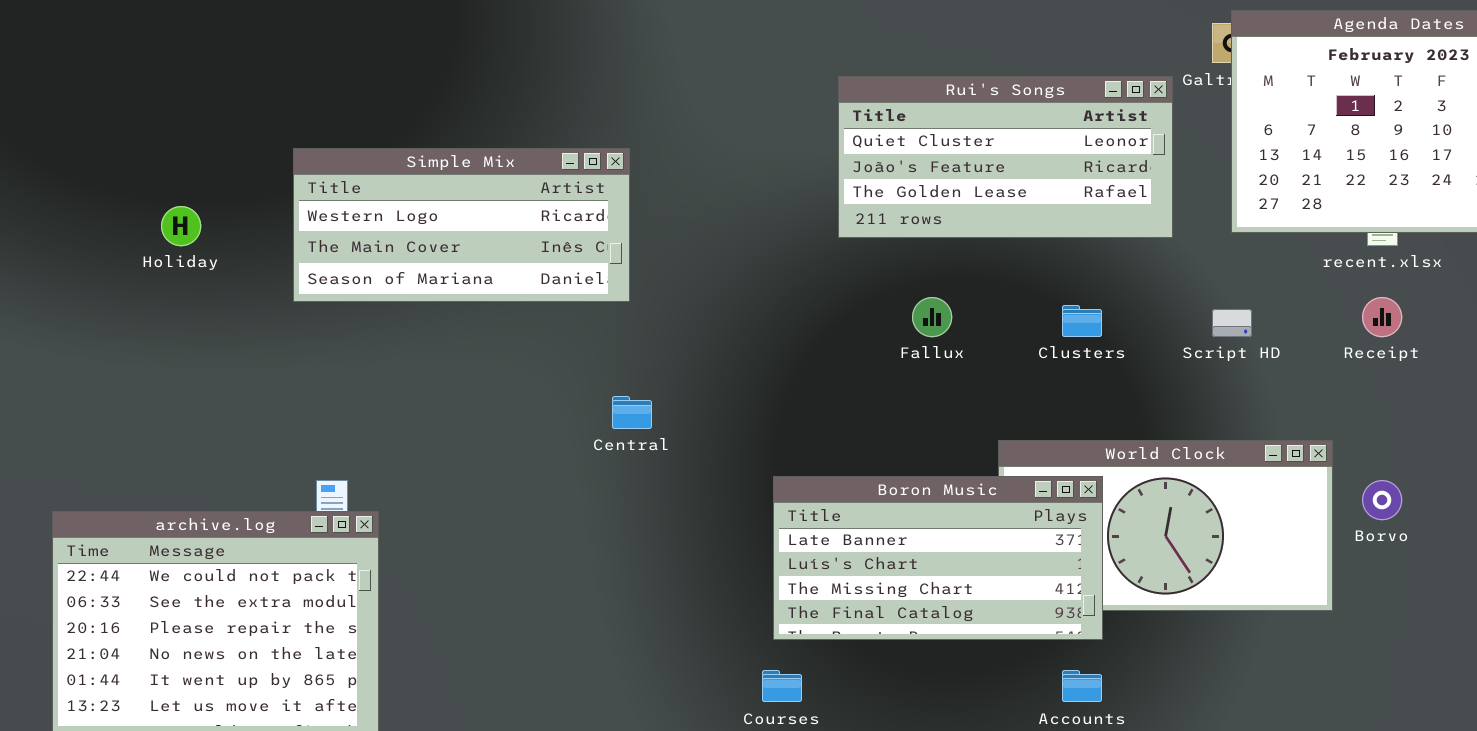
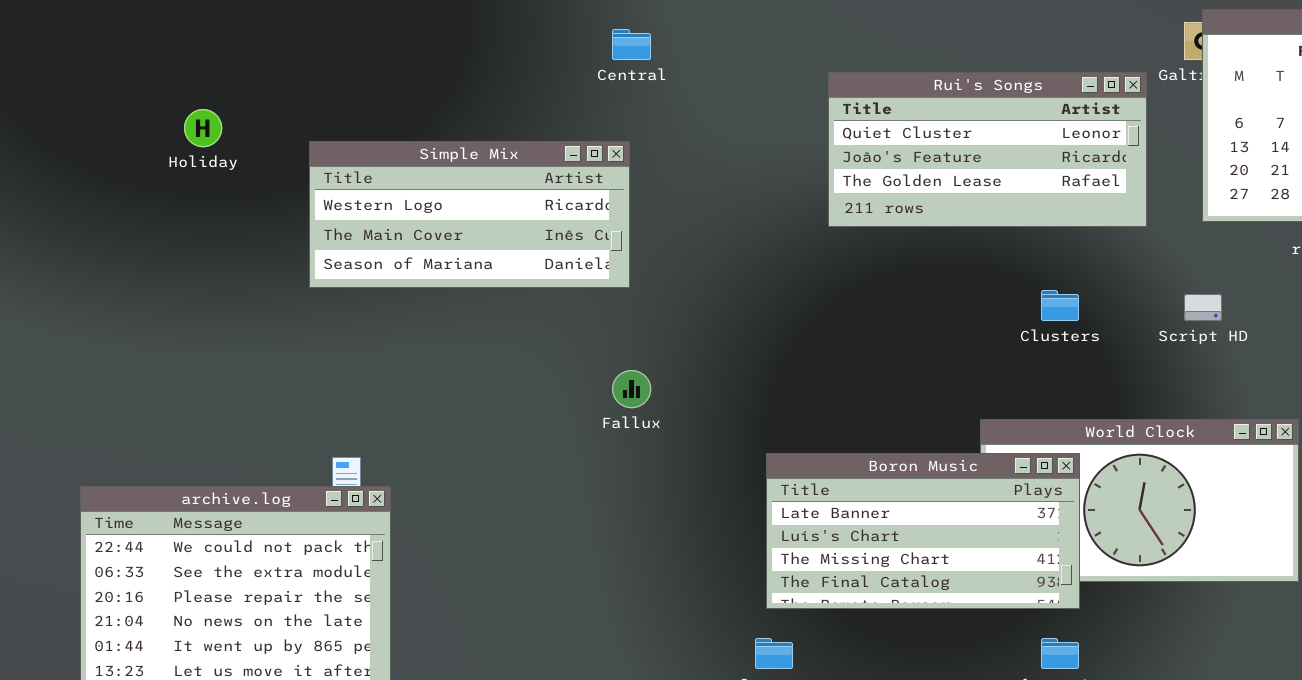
Holiday: [161,206,201,246] -> [184,109,222,147], moved
Fallux: [912,297,952,337] -> [612,370,651,408], moved
Central: [612,396,652,429] -> [612,29,651,60], moved

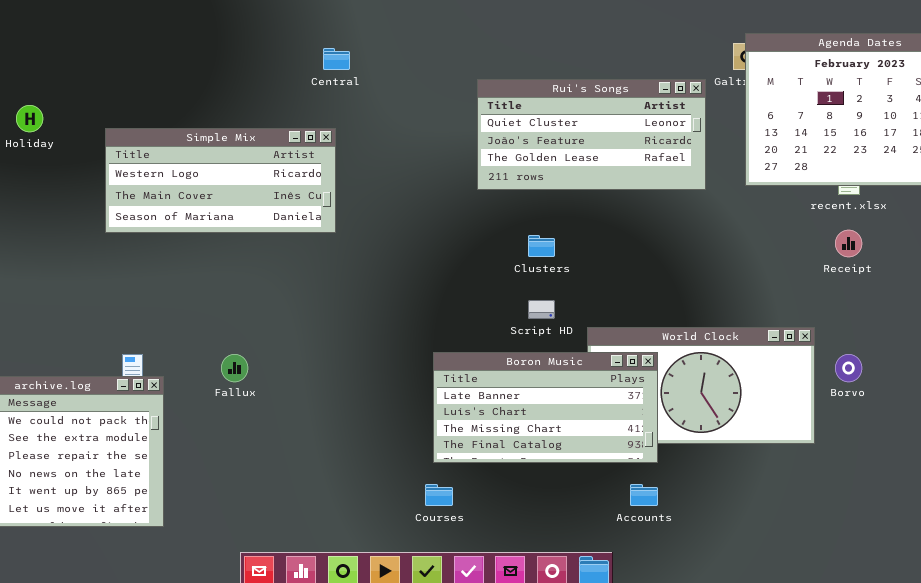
Clusters: [1041,290,1079,321] -> [528,235,555,257], moved
Script HD: [1184,294,1222,321] -> [528,300,555,319], moved
Fallux: [612,370,651,408] -> [221,354,248,382], moved

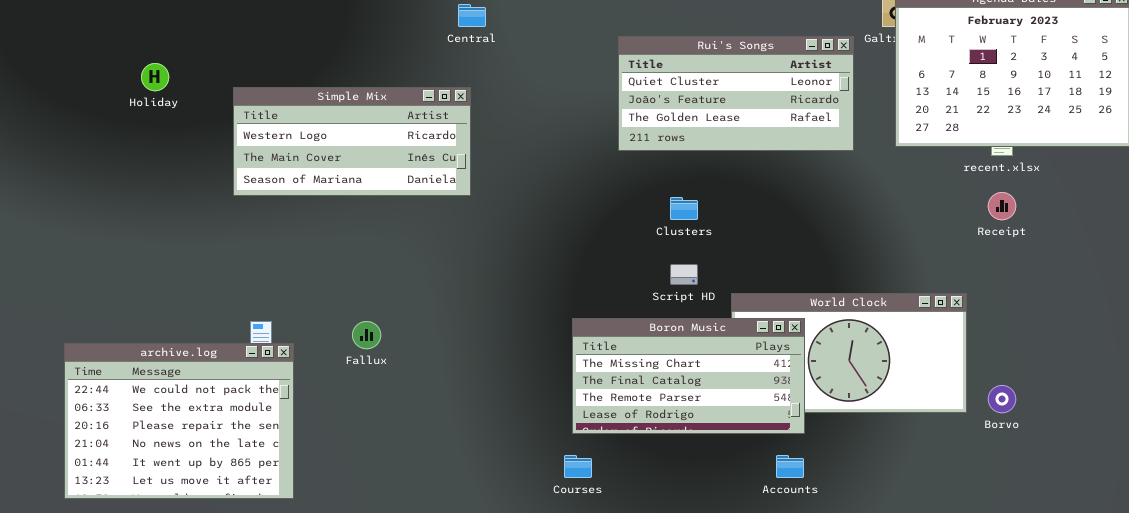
Boron Music: [433,352,658,463] -> [572,318,805,434], scrolled down 2 rows
Borvo: [835,354,862,382] -> [988,385,1016,413], moved

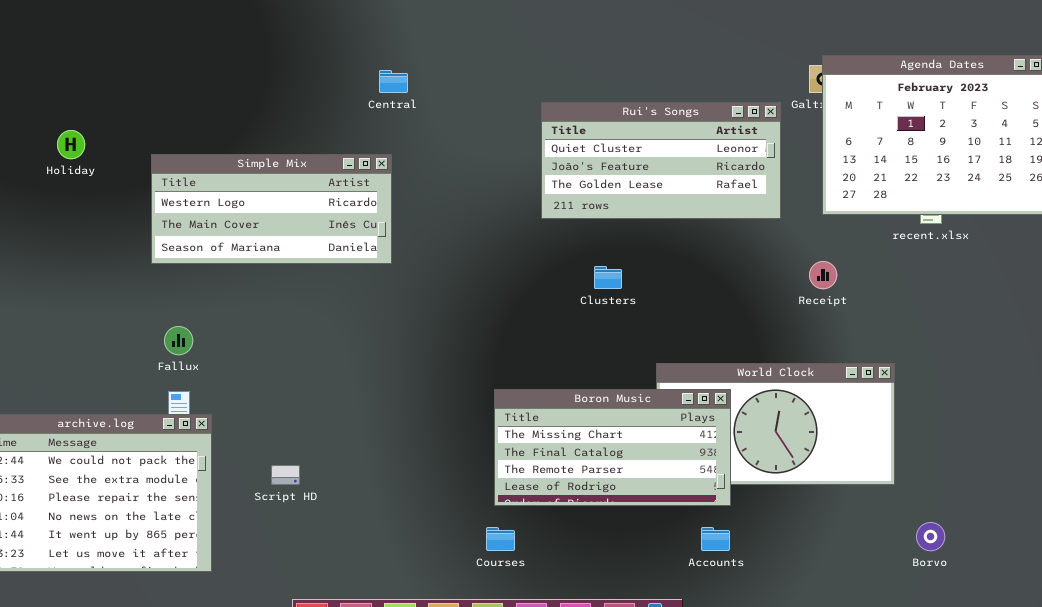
Receipt: [988,192,1016,220] -> [809,261,837,289], moved
Script HD: [670,264,698,285] -> [271,465,300,485], moved
Fallux: [352,321,381,349] -> [164,326,193,355], moved
Borvo: [988,385,1016,413] -> [916,522,945,551], moved

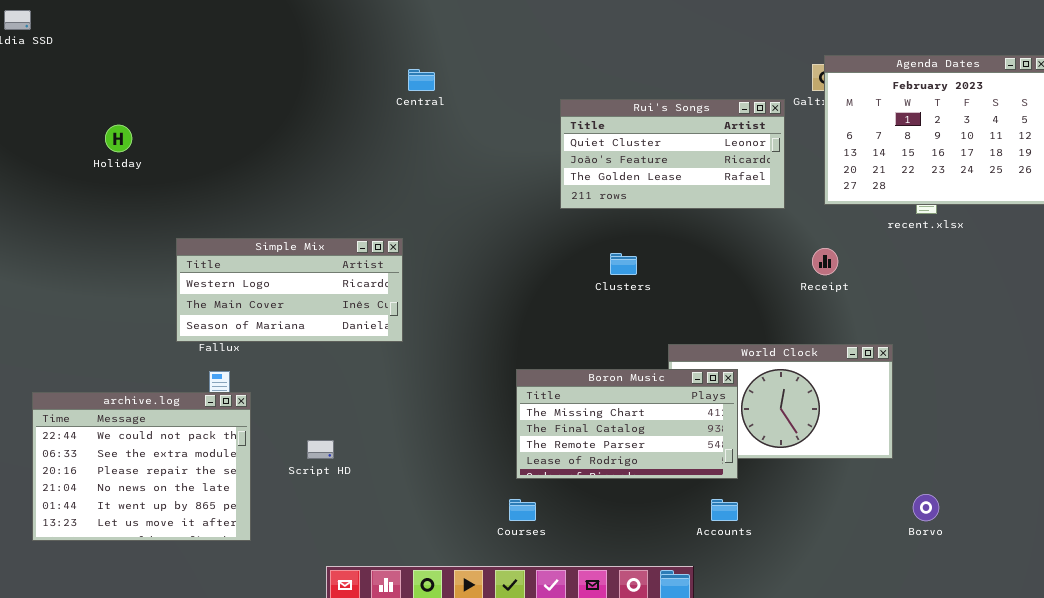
Simple Mix: [151,154,392,264] -> [176,238,403,342], moved

